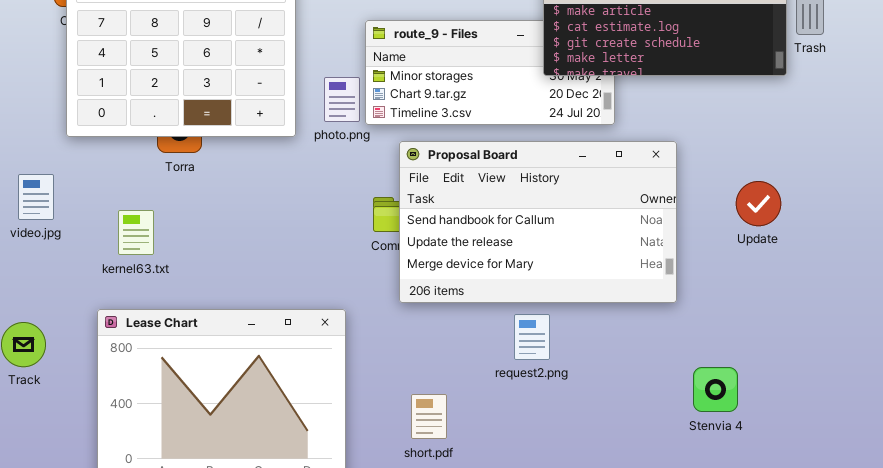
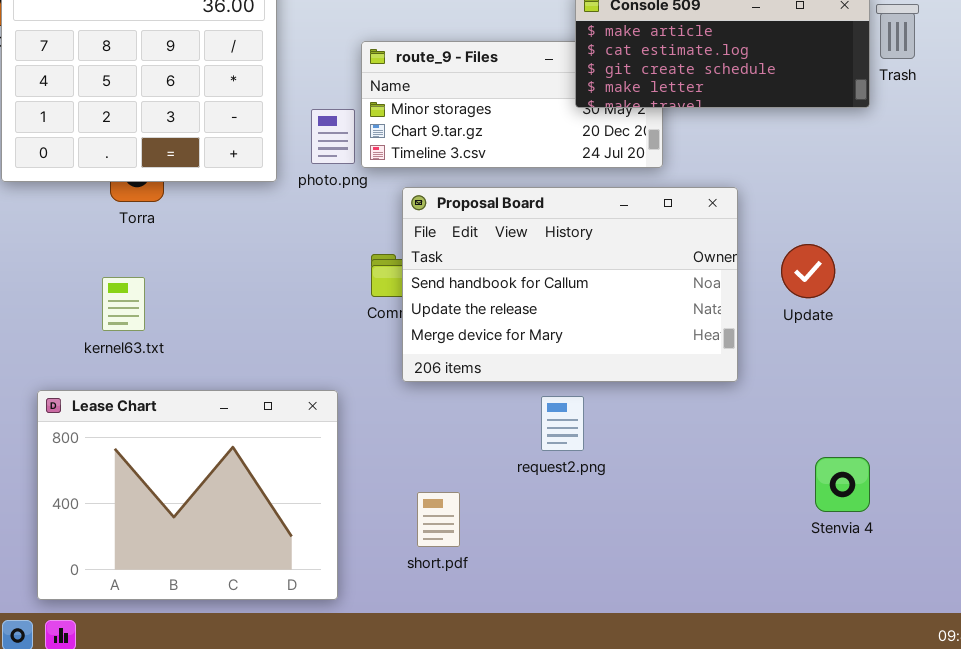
Update: [736,181,781,226] -> [781,244,835,298], moved
kernel63.txt: [118,210,154,255] -> [102,277,145,331], moved
Stenvia 4: [693,367,738,412] -> [815,457,870,512], moved

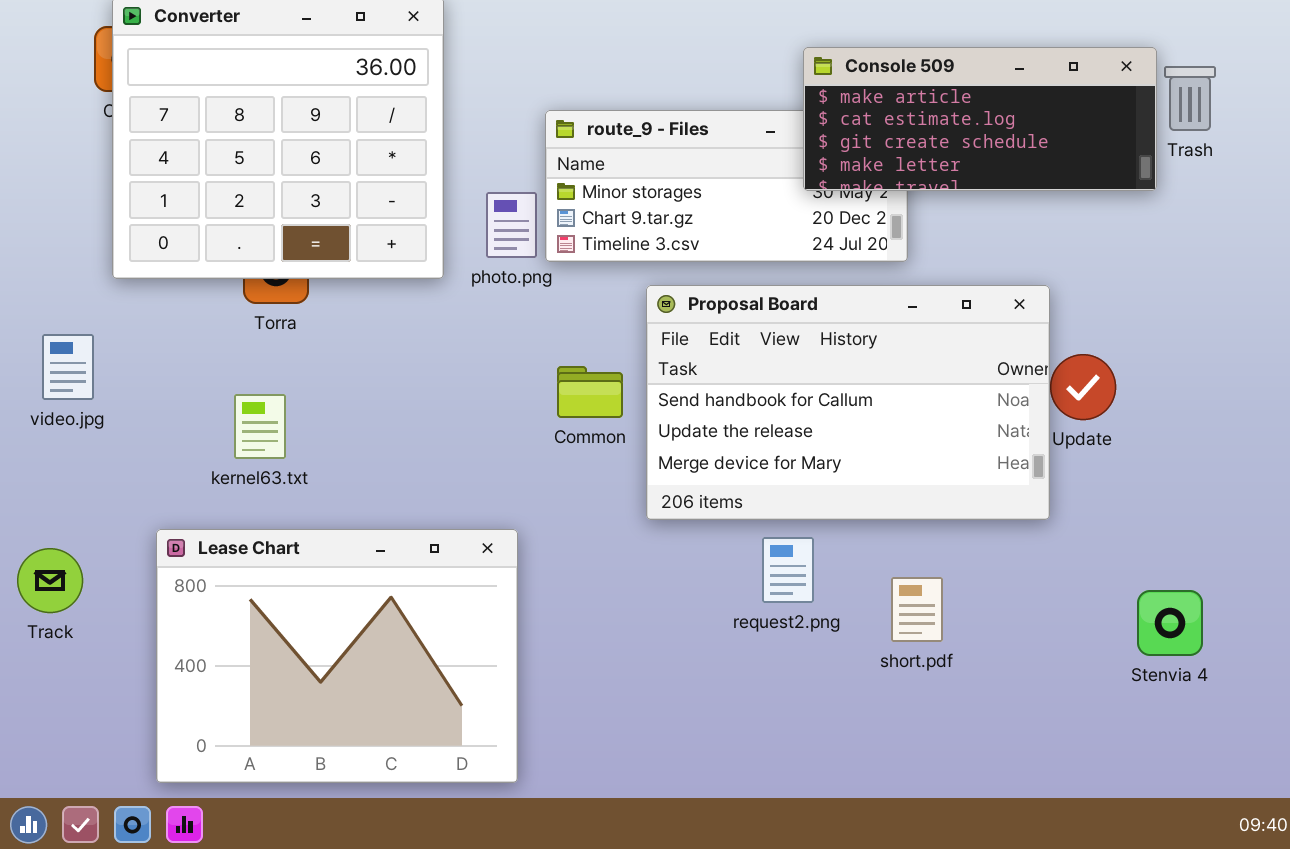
Proposal Board: [402,187,738,382] -> [646,285,1050,520], moved
Stenvia 4: [815,457,870,512] -> [1137,590,1203,656], moved
short.pdf: [417,492,460,547] -> [891,577,943,642], moved

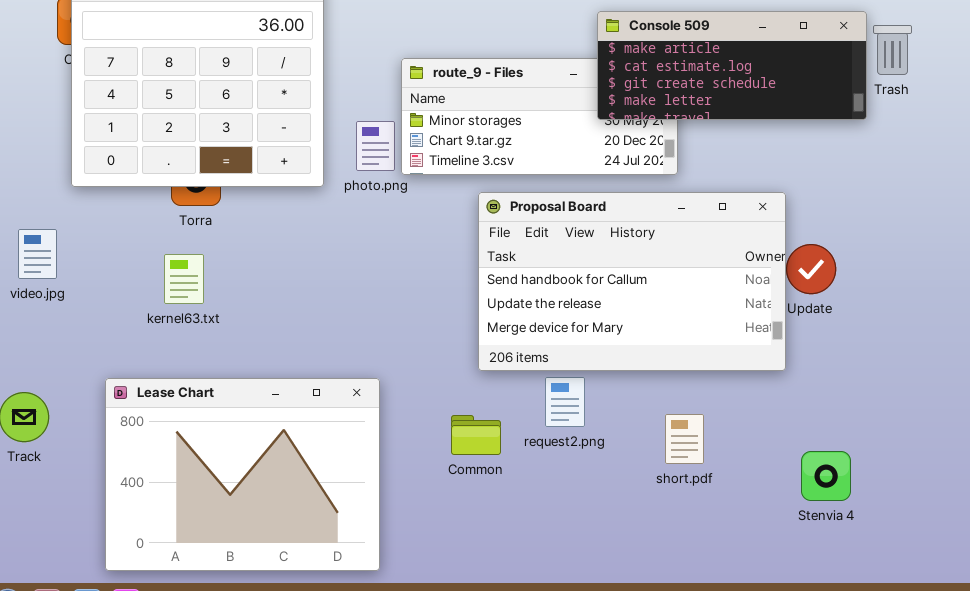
Common: [557,366,623,418] -> [451,415,501,455], moved
kernel63.txt: [234,394,286,459] -> [164,254,204,304], moved
request2.png: [762,537,814,603] -> [545,377,585,427], moved
Stenvia 4: [1137,590,1203,656] -> [801,451,851,501], moved

